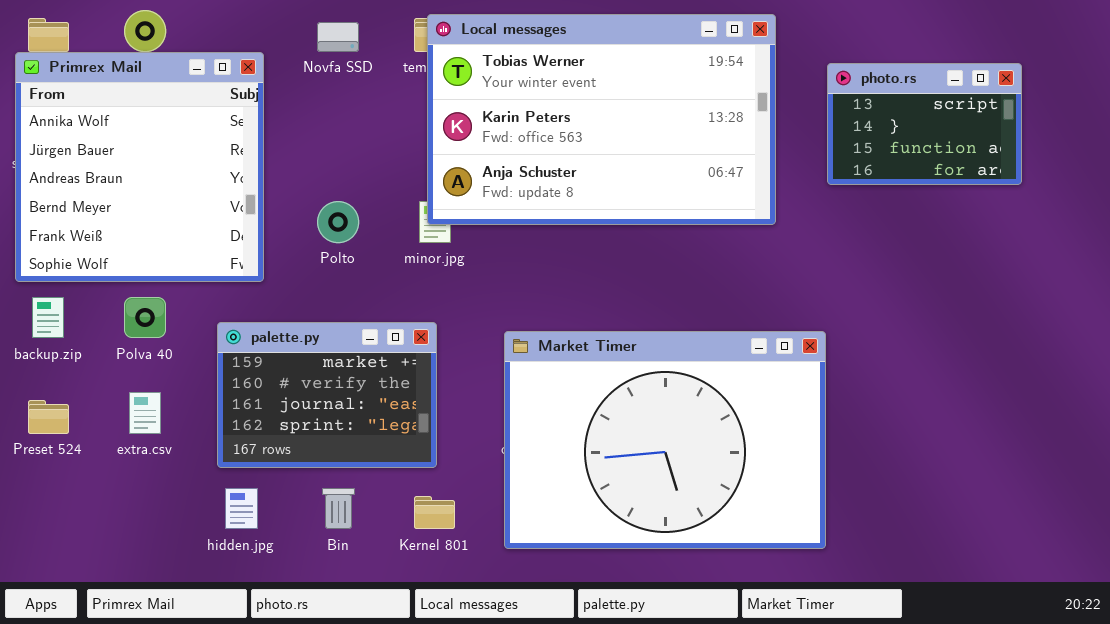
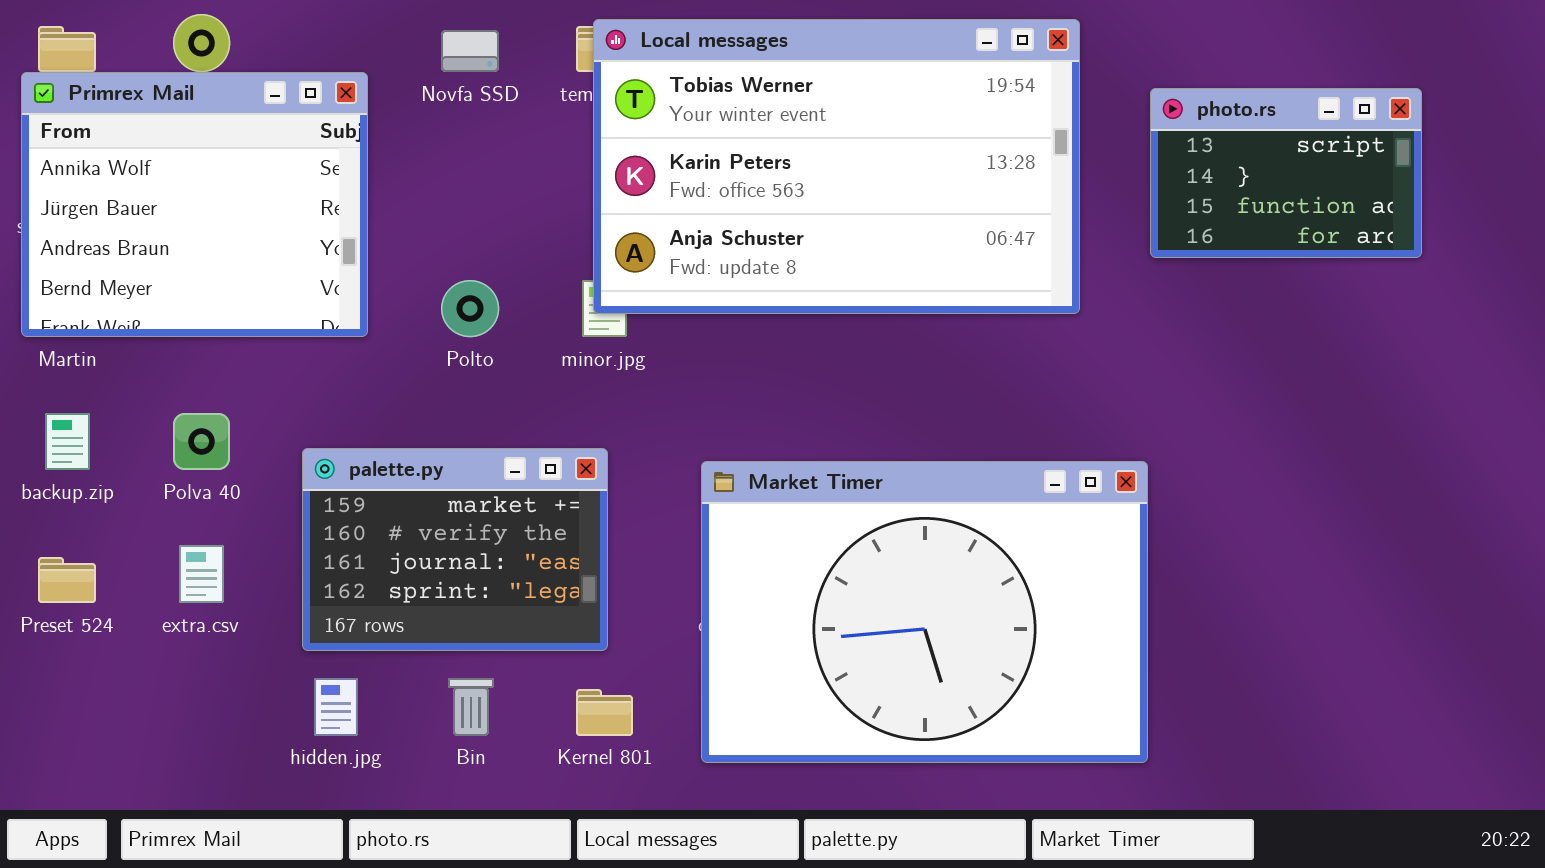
Primrex Mail: [15,52,264,282] -> [21,72,368,337], resized

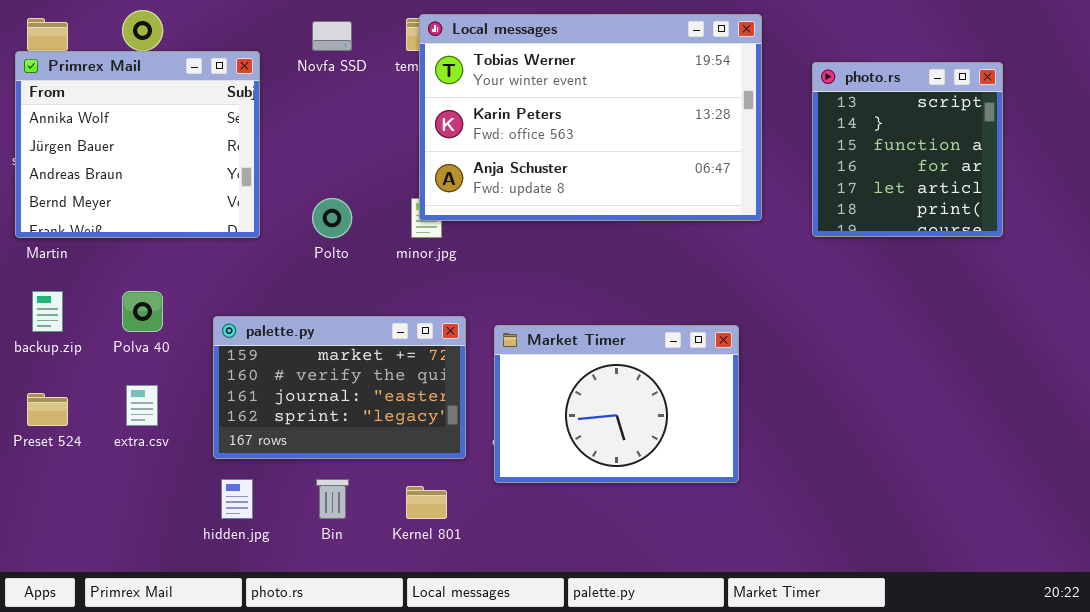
photo.rs: [1150,88,1422,258] -> [812,62,1003,237], resized
palette.py: [302,448,608,651] -> [213,316,466,459], resized
Market Timer: [701,461,1148,763] -> [494,325,739,483], resized

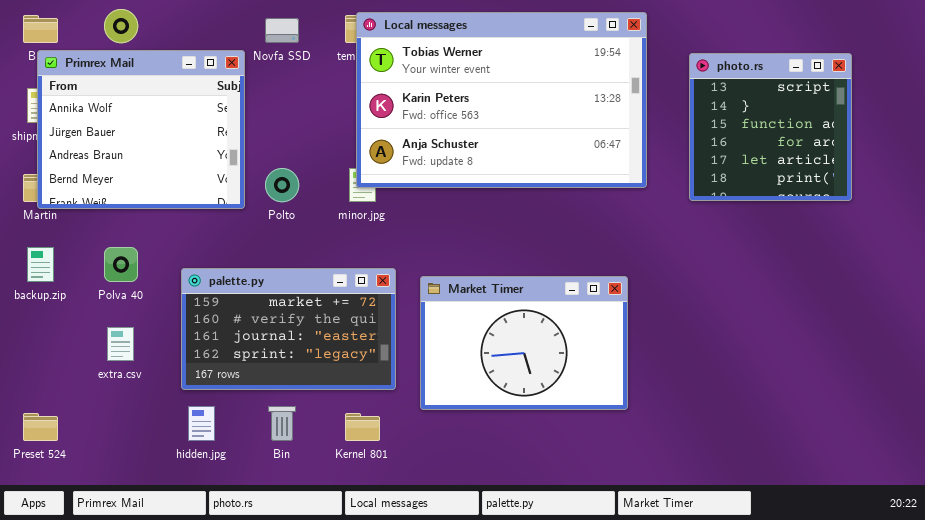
Primrex Mail: [15,51,260,238] -> [37,50,245,209], moved
Preset 524: [27,393,68,426] -> [23,413,58,441], moved

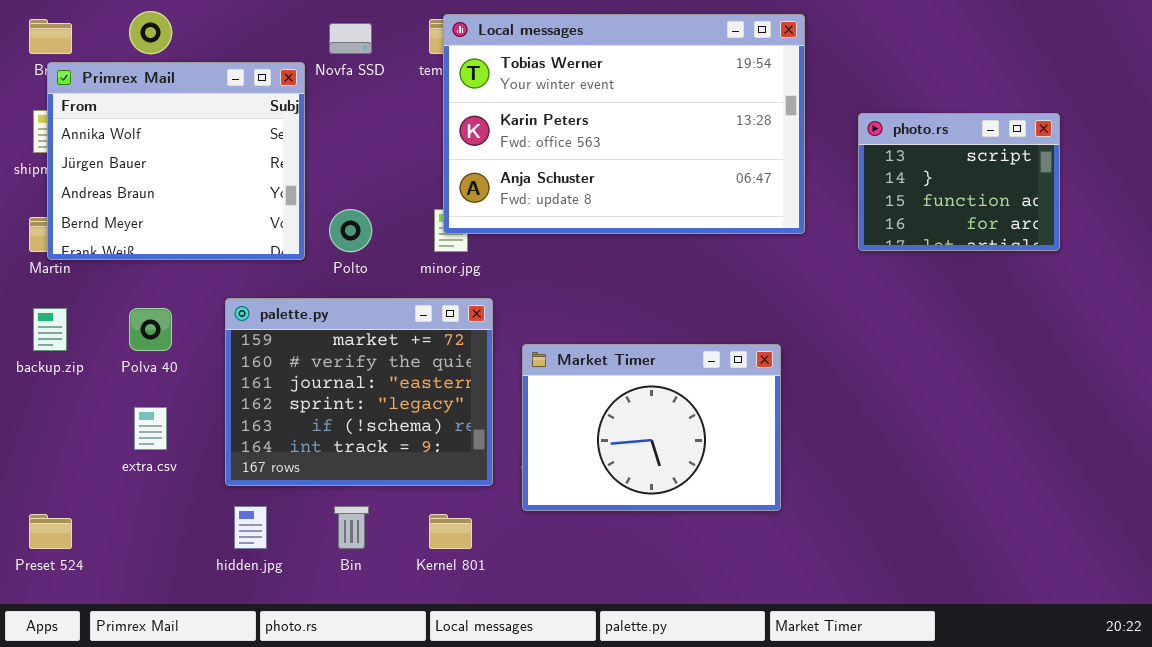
photo.rs: [689,53,852,201] -> [858,113,1060,251], resized
palette.py: [181,268,396,390] -> [225,298,493,486], resized

